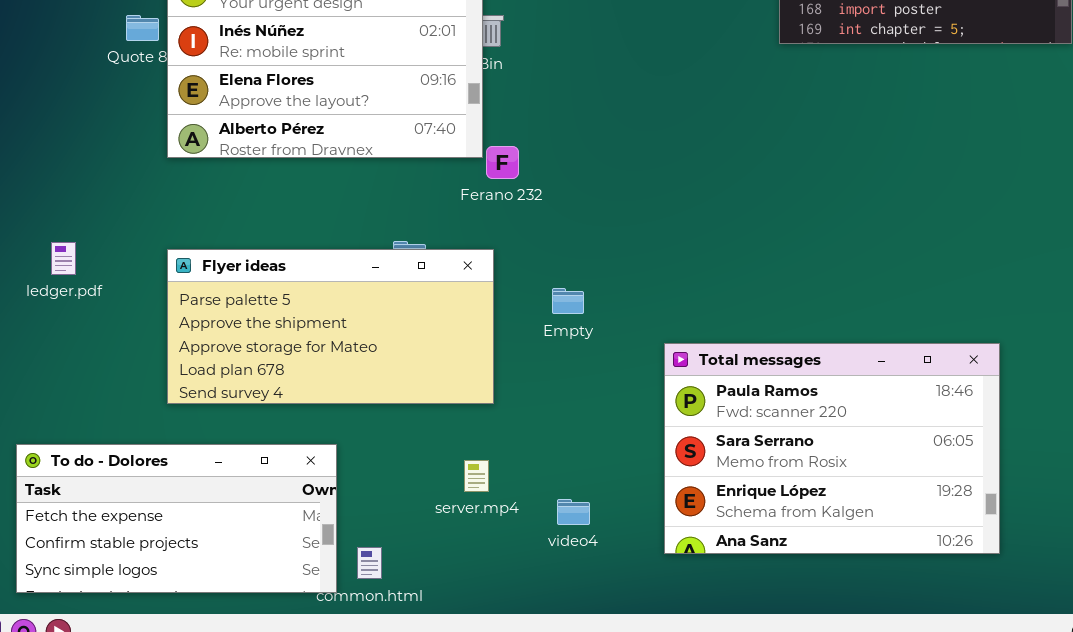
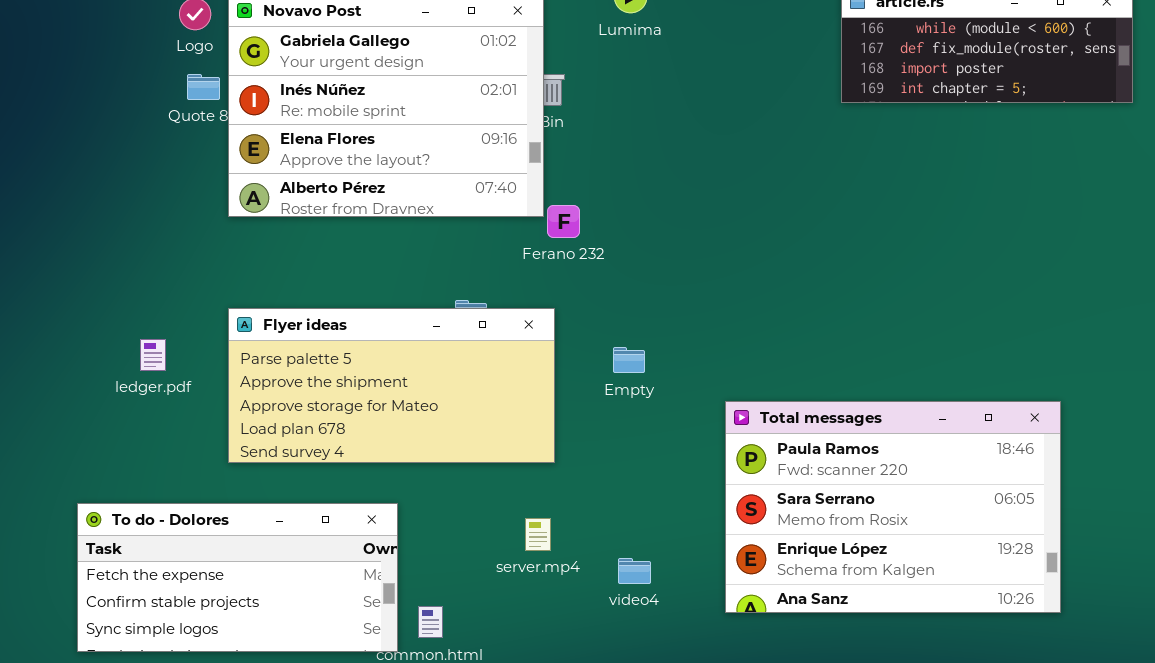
ledger.pdf: [51,242,76,275] -> [140,339,166,371], moved

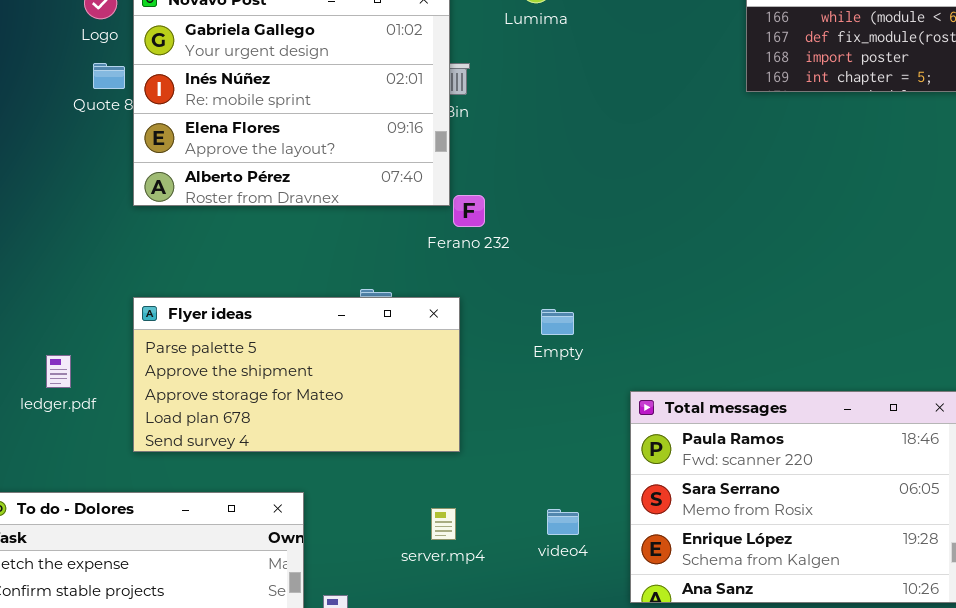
ledger.pdf: [140,339,166,371] -> [46,355,71,388], moved
Empty: [613,347,645,373] -> [541,309,574,335], moved
video4: [618,558,651,584] -> [547,509,579,535], moved

